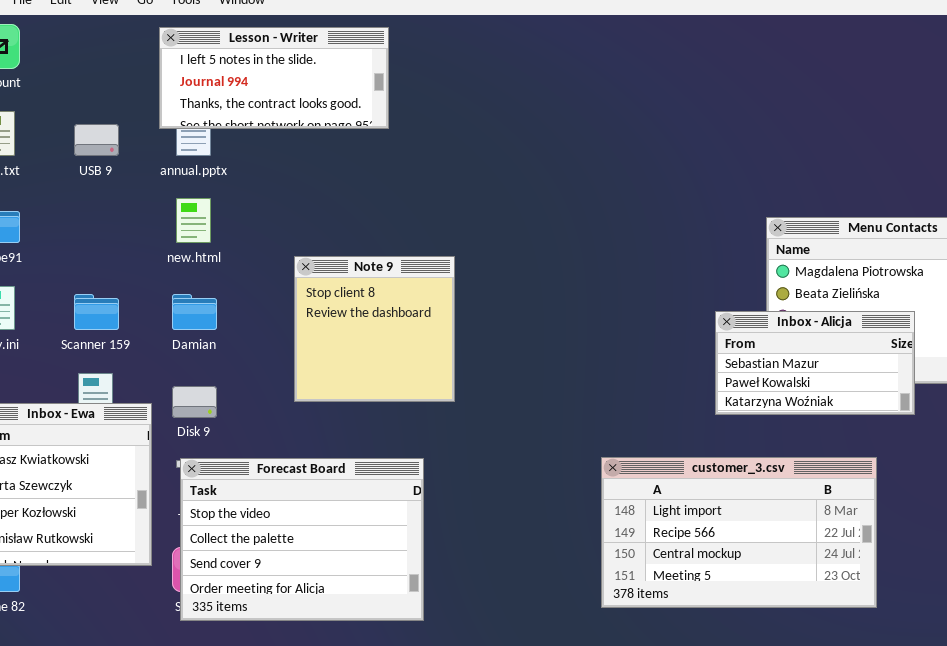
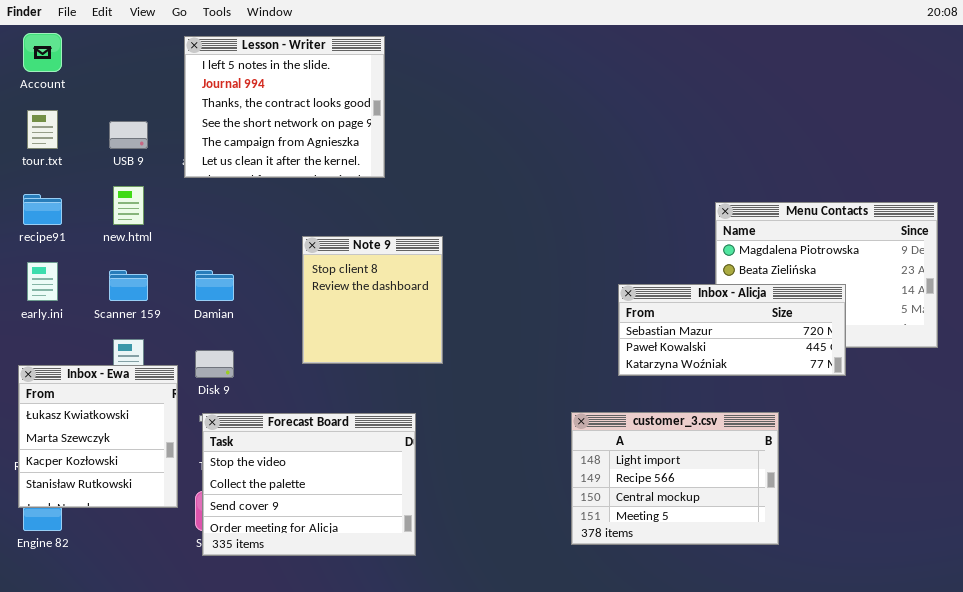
Lesson - Writer: [159,27,389,129] -> [184,36,385,178], resized
new.html: [176,198,211,243] -> [113,186,144,225], moved
Inbox - Alicja: [715,311,915,415] -> [618,284,846,376], resized
customer_3.csv: [601,457,877,608] -> [571,412,779,545], resized

